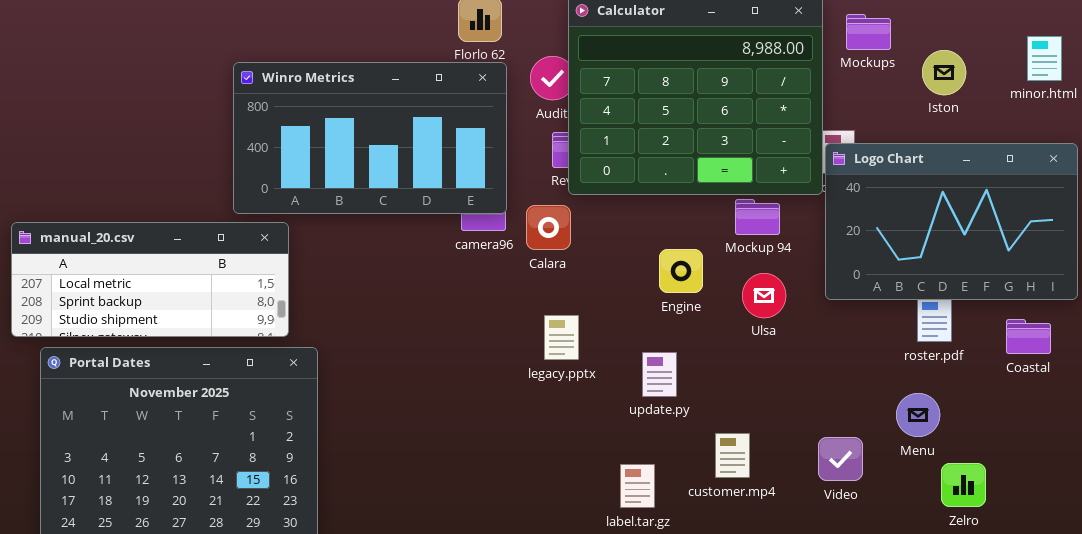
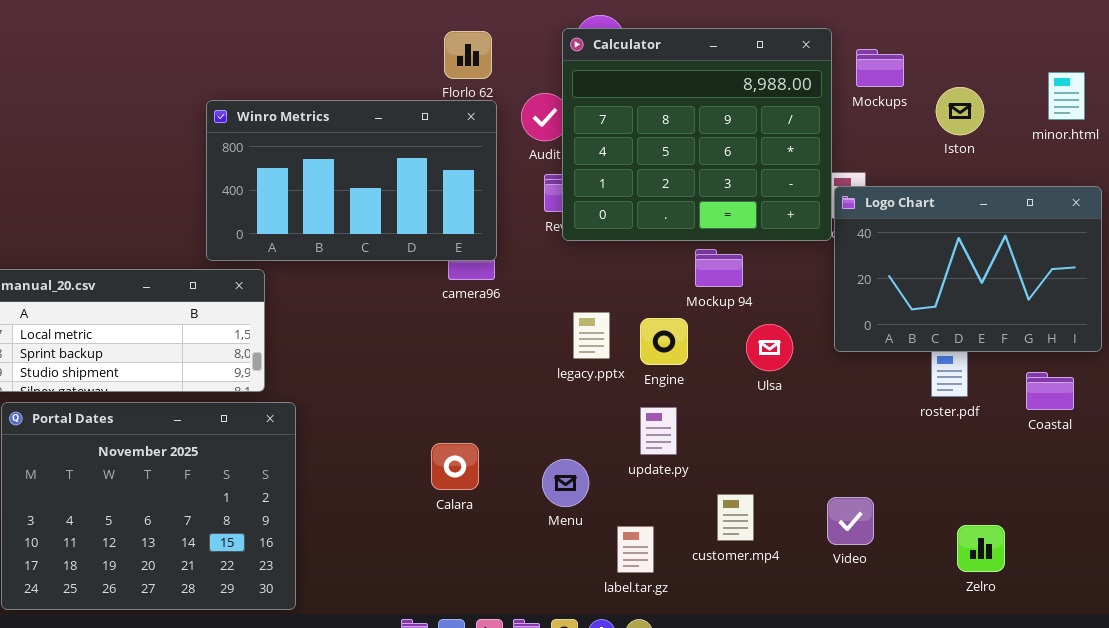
Mockup 94: [735,199,780,235] -> [695,249,743,287], moved
Calara: [526,205,571,250] -> [431,443,479,490], moved
Engine: [659,249,703,293] -> [640,318,688,365], moved
legacy.pptx: [544,315,579,360] -> [573,312,610,359], moved
Menu: [896,393,940,437] -> [542,459,589,507], moved

